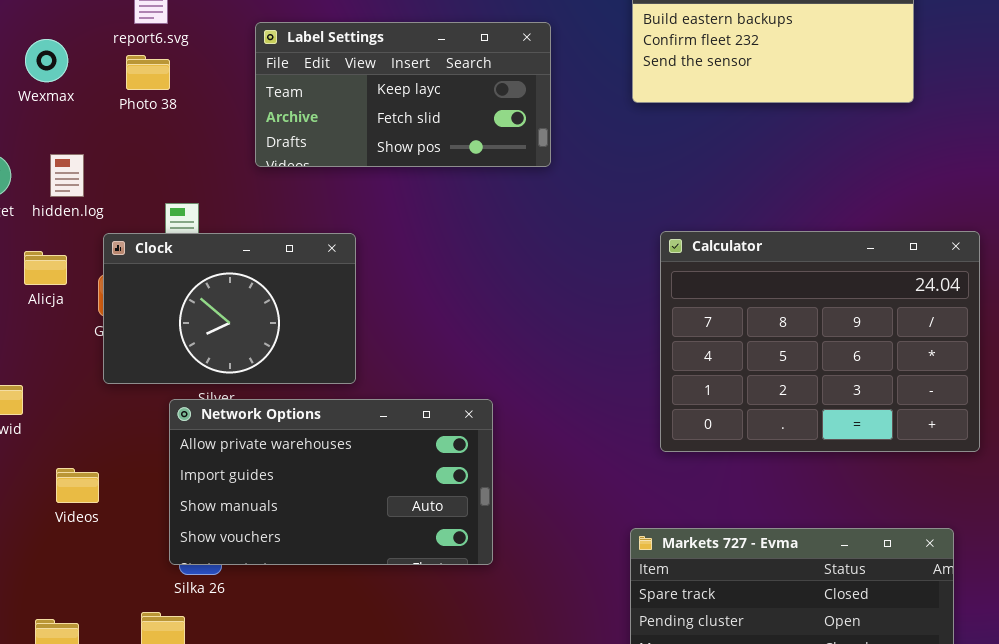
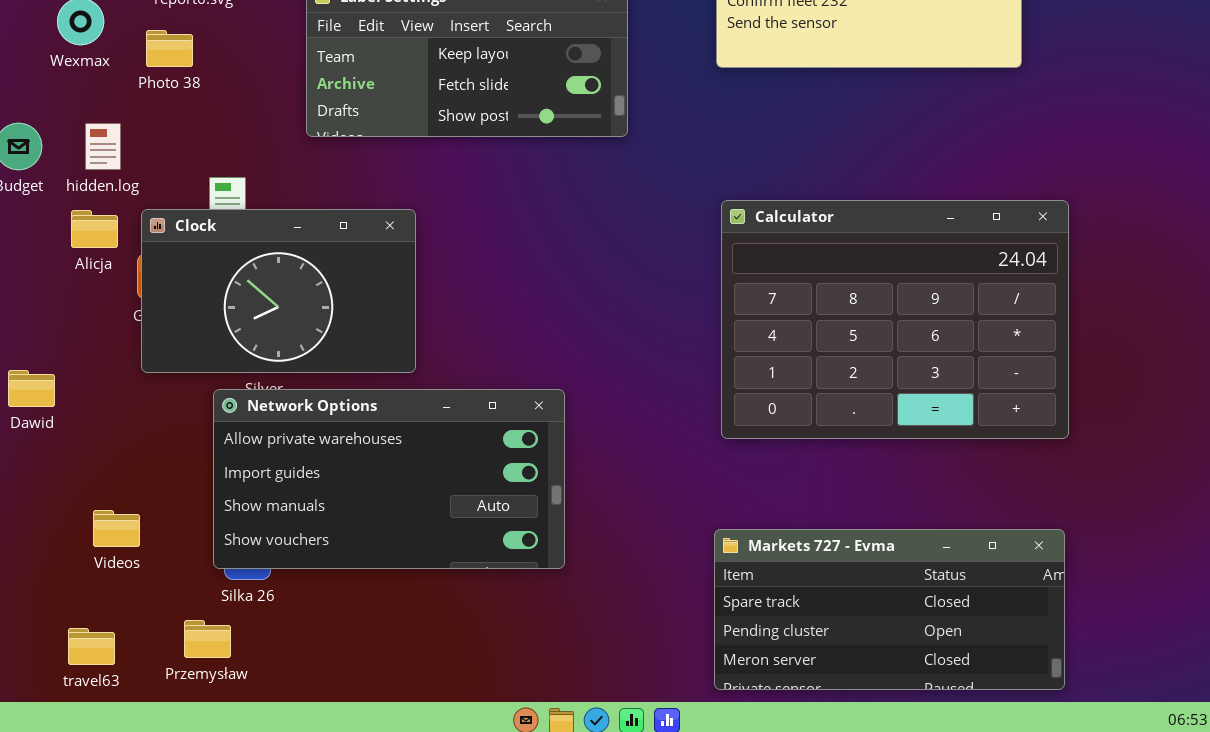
Photo 38: [126,55,170,90] -> [146,30,193,67], moved
Calculator: [660,231,980,452] -> [721,200,1069,439], moved
Alicja: [24,251,67,285] -> [71,210,118,248], moved
Videos: [56,468,99,503] -> [93,510,140,547], moved

